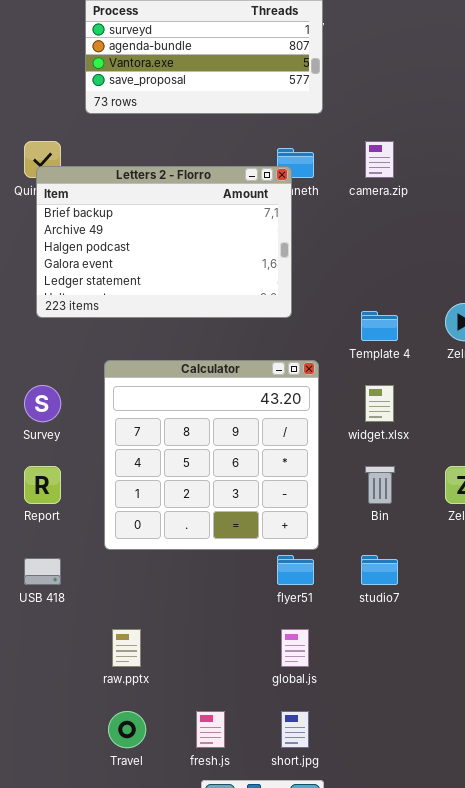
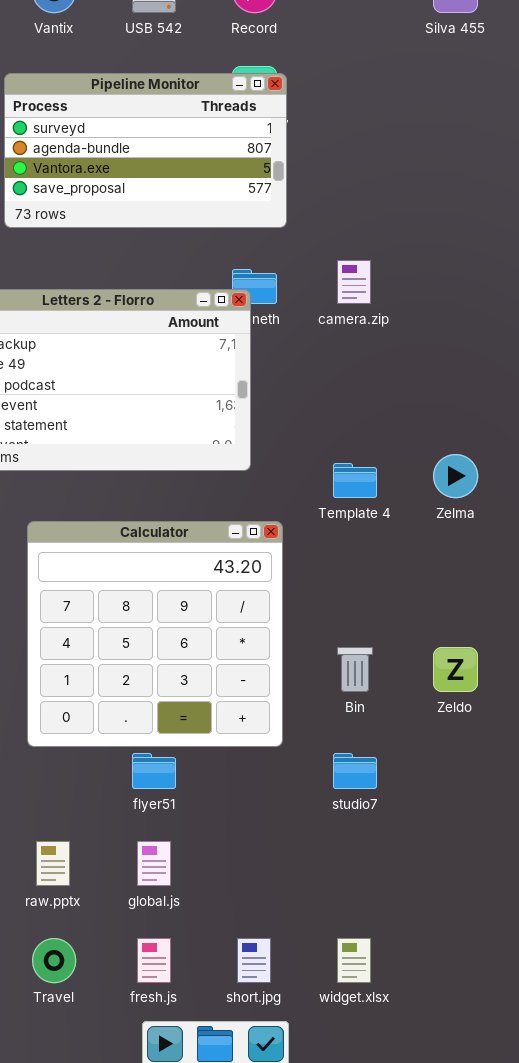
widget.xlsx: [365,385,394,422] -> [337,938,371,983], moved
flyer51: [277,555,314,585] -> [132,753,176,789], moved
global.js: [281,629,309,667] -> [137,841,171,886], moved

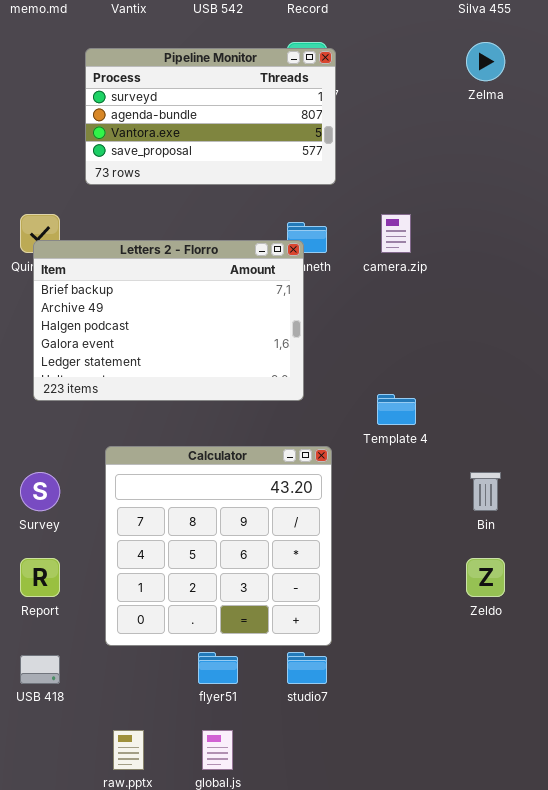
Zelma: [433,454,478,498] -> [466,42,505,81], moved
Bin: [337,647,373,692] -> [470,472,501,511], moved
studio7: [333,753,377,789] -> [287,652,327,684], moved

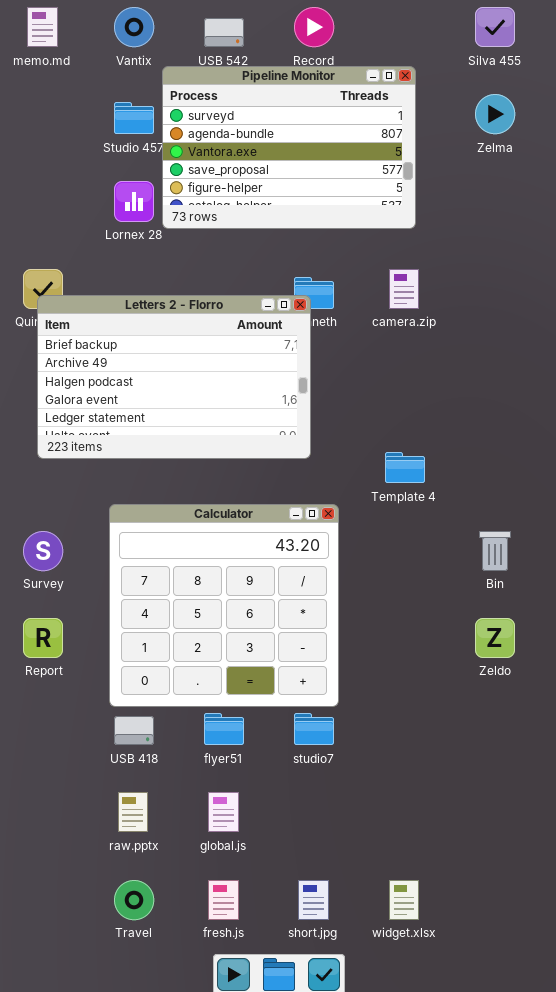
Pipeline Monitor: [85,48,336,185] -> [162,66,416,229], moved, resized
USB 418: [20,655,60,684] -> [114,716,154,745], moved

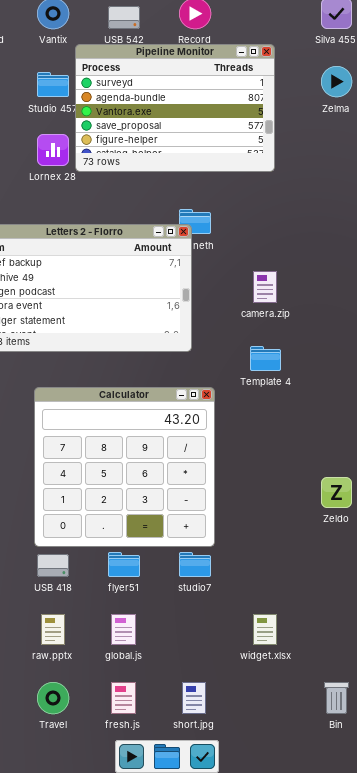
camera.zip: [389,269,419,309] -> [253,271,277,303], moved
Bin: [479,531,511,571] -> [324,682,349,714], moved
widget.xlsx: [389,880,419,920] -> [253,614,277,645], moved

